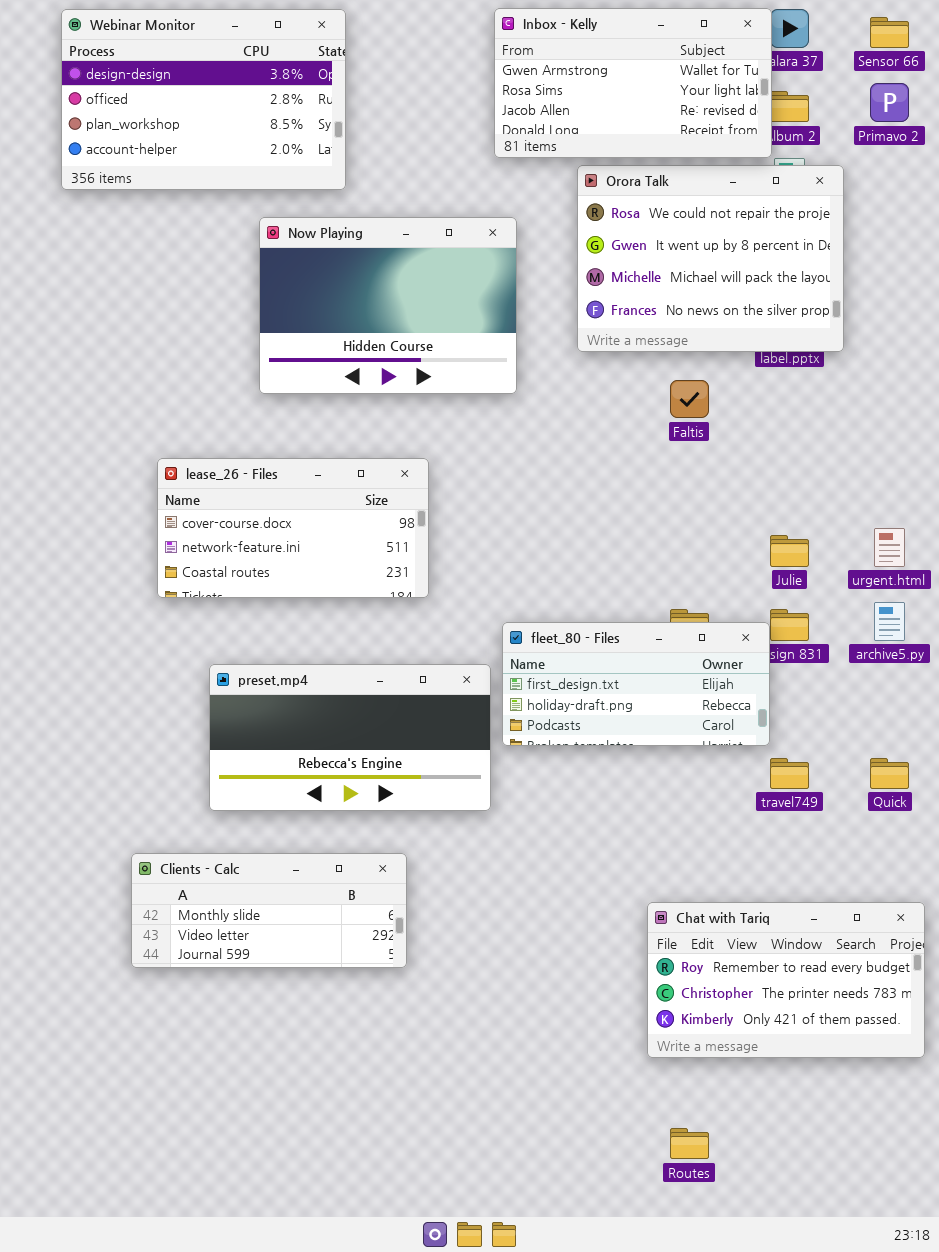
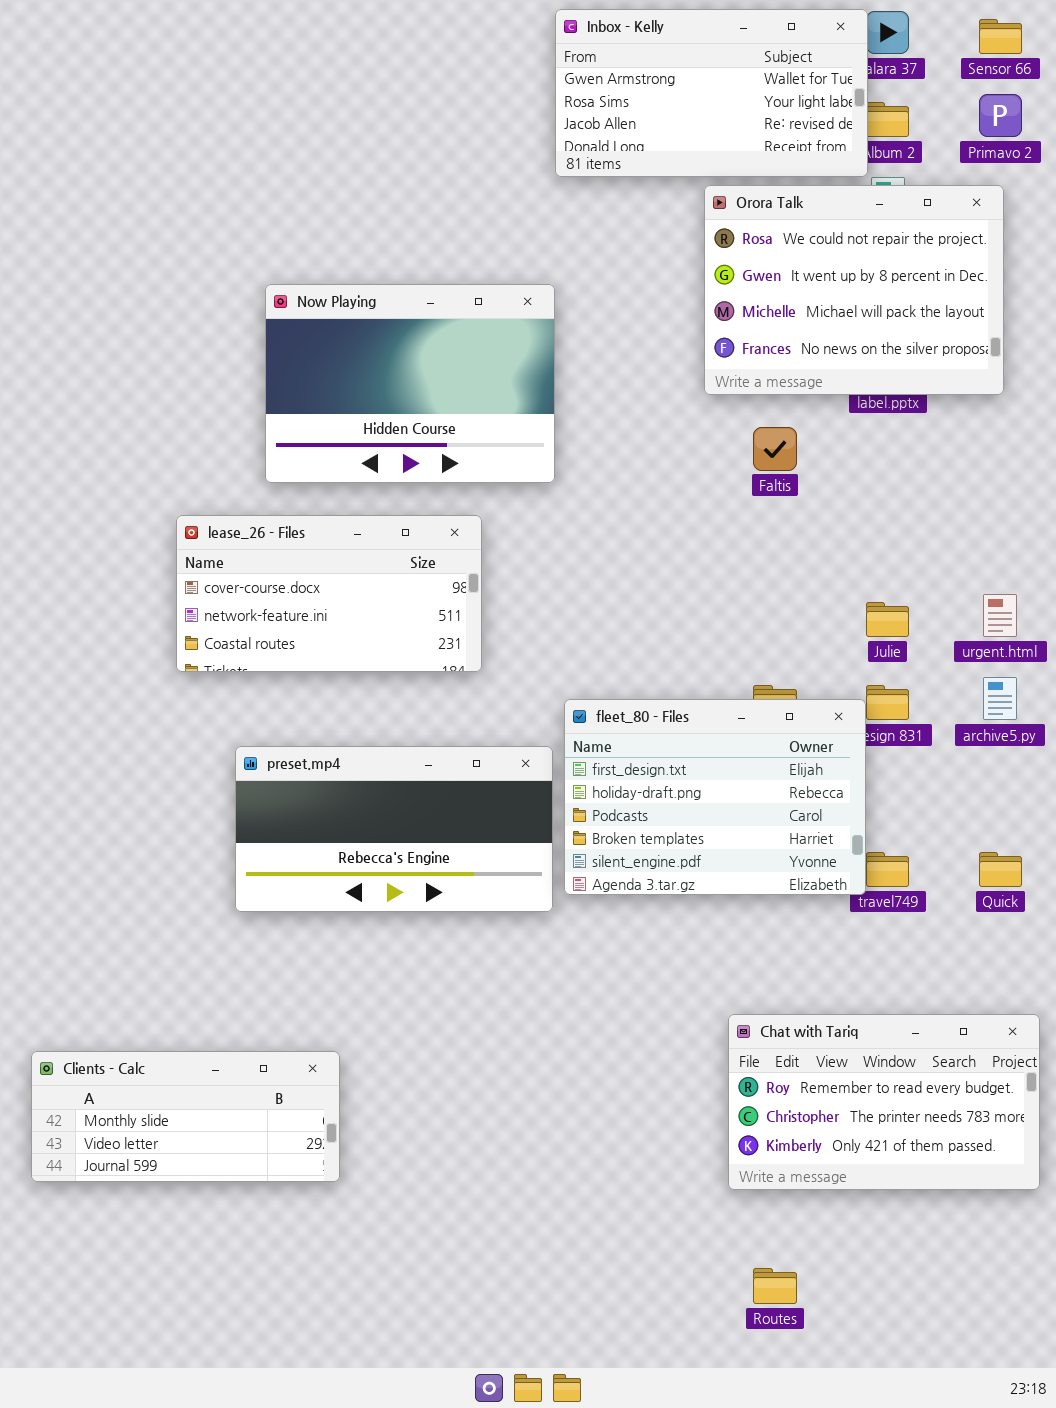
Webinar Monitor: [61,9,346,190] -> none, closed
Orora Talk: [577,165,844,352] -> [704,185,1004,395], moved
Now Playing: [259,217,517,394] -> [265,284,555,483], moved
fleet_80 - Files: [502,622,770,746] -> [564,699,866,895], resized
Clients - Calc: [131,853,407,968] -> [31,1051,340,1182], moved

